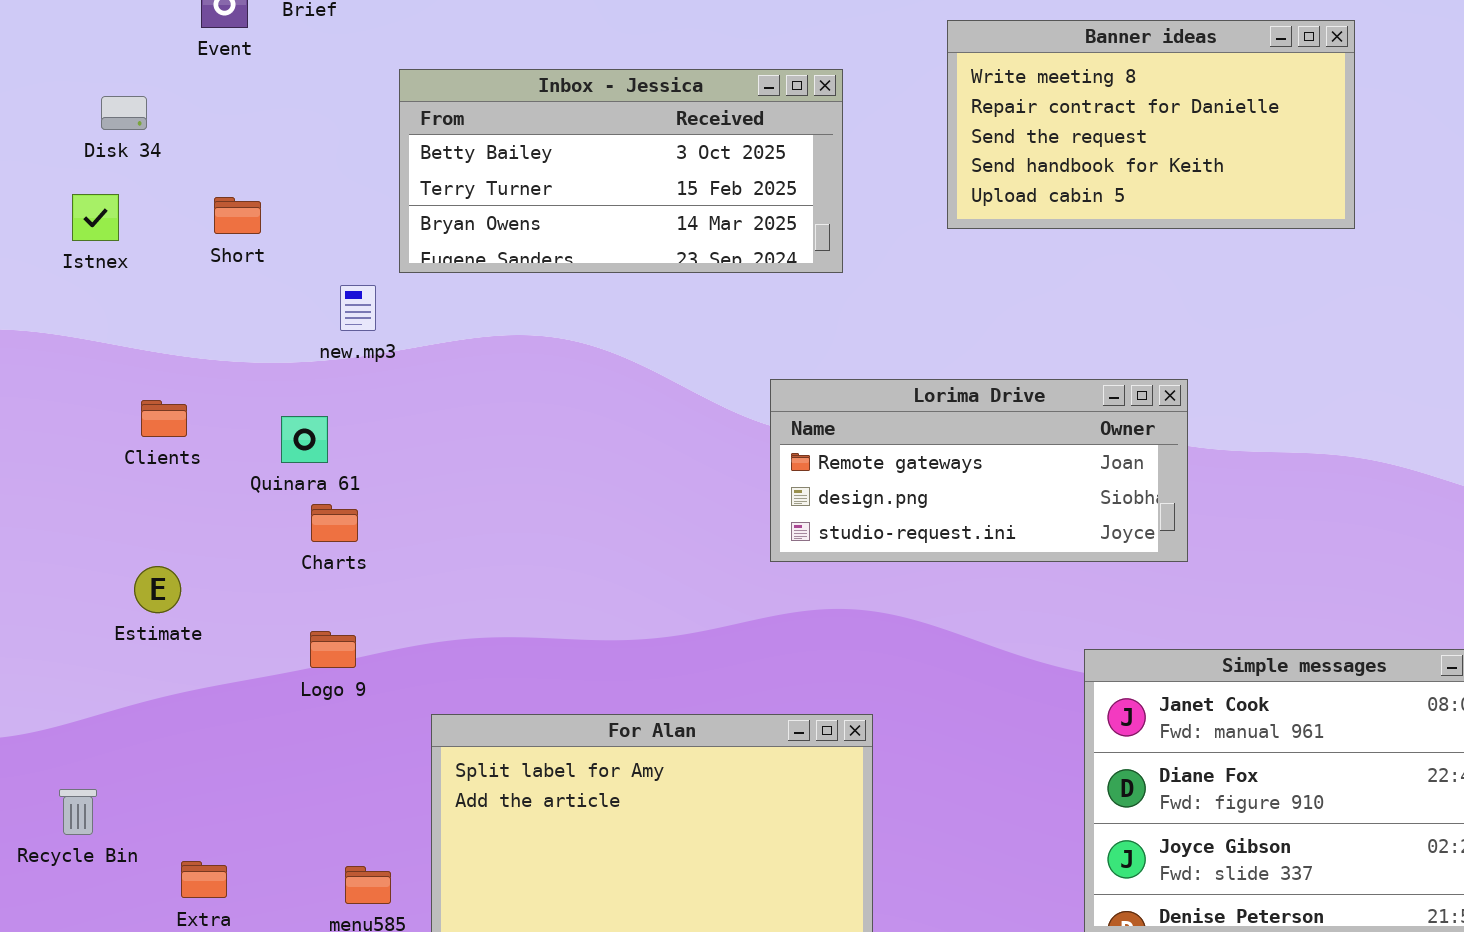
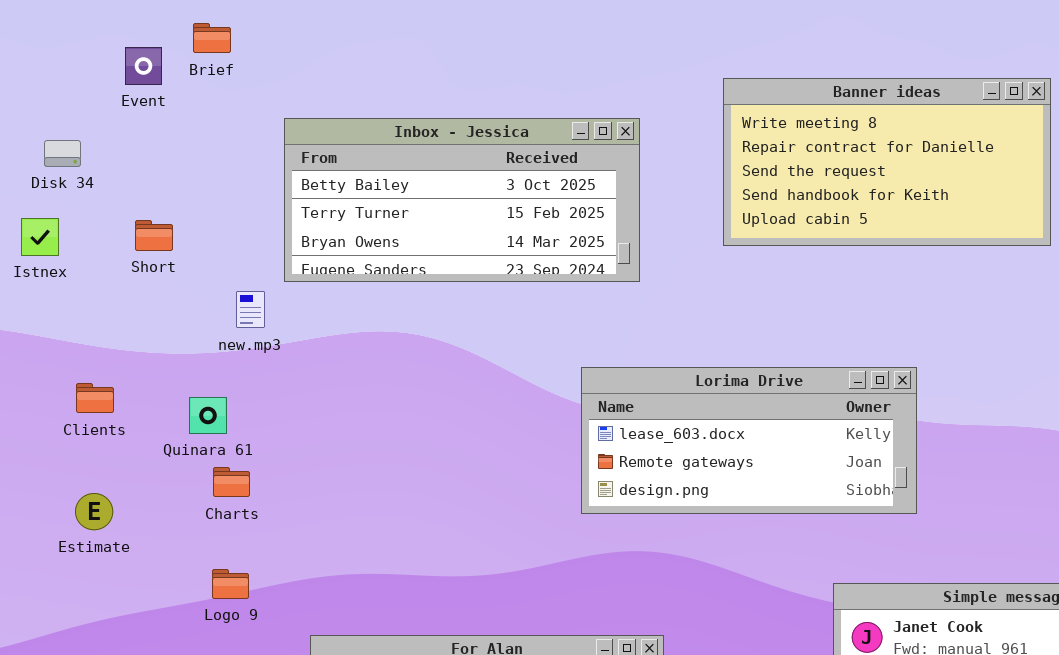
Lorima Drive: [770,379,1188,562] -> [581,367,917,514], scrolled up 1 row
Estimate: [134,566,181,613] -> [75,493,113,530], moved

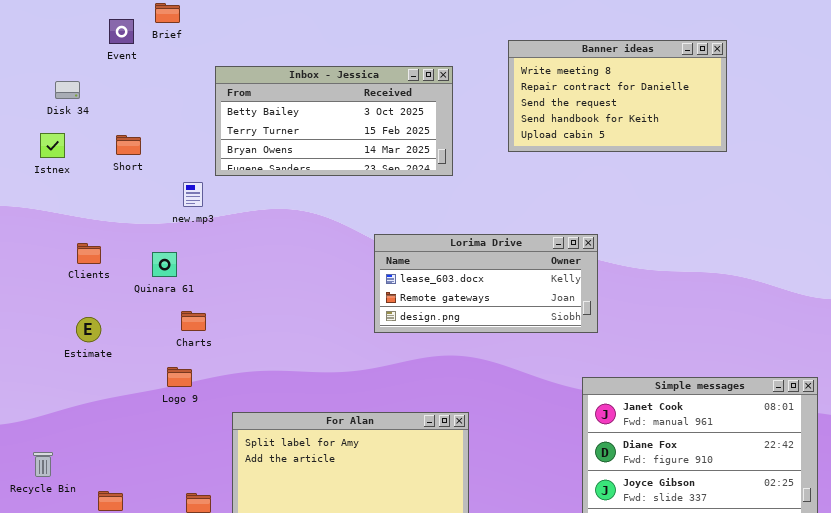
Lorima Drive: [581,367,917,514] -> [374,234,598,333], moved
Charts: [213,467,250,497] -> [181,311,206,331], moved

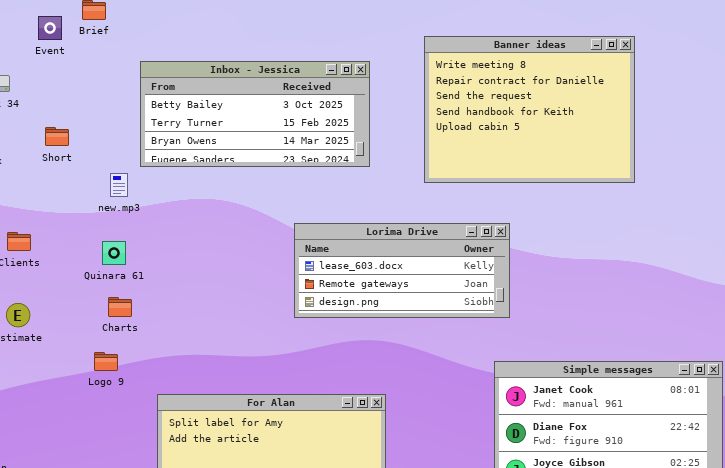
Banner ideas: [508,40,727,152] -> [424,36,635,183], resized
Quinara 61: [152,252,177,277] -> [102,241,126,265], moved

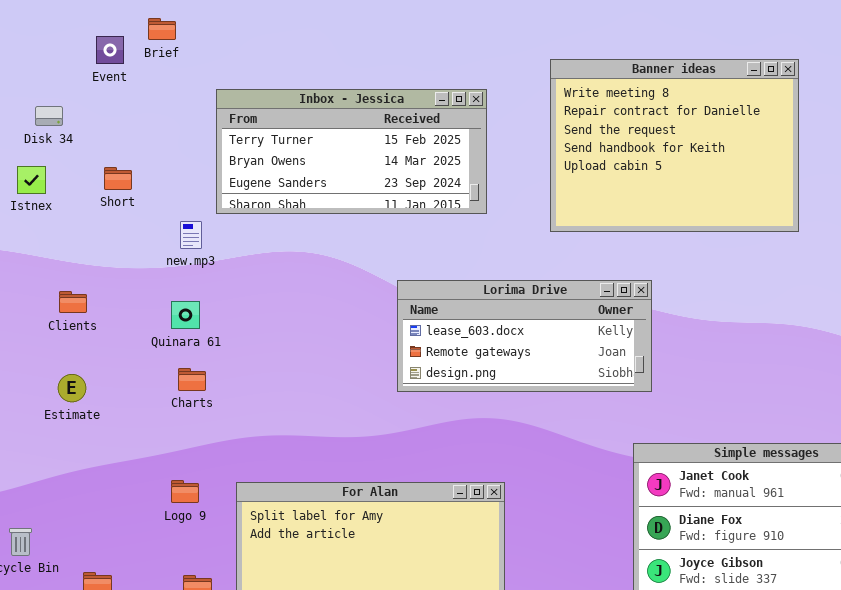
Inbox - Jessica: [140,61,370,167] -> [216,89,487,214], scrolled down 1 row
Logo 9: [94,352,118,371] -> [171,480,199,503], moved

